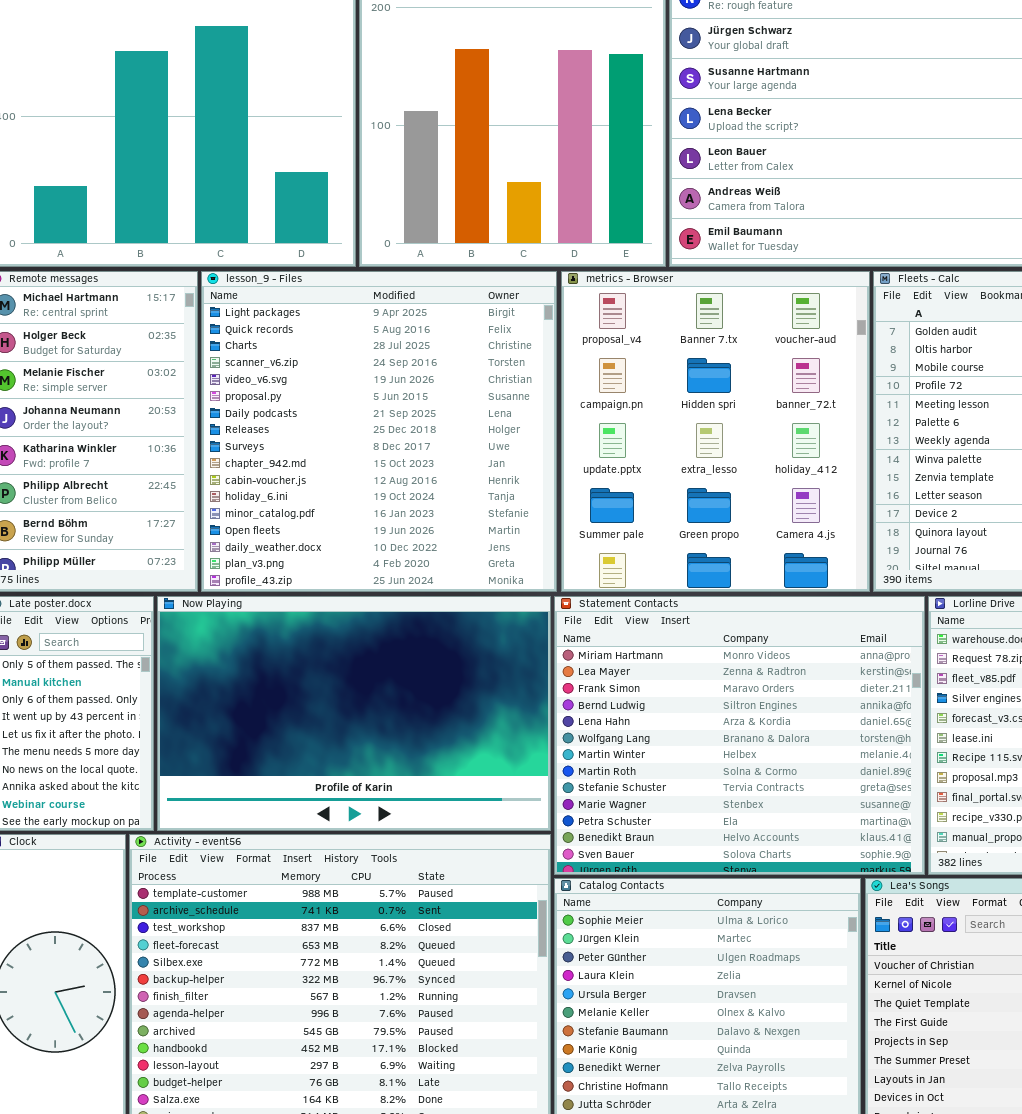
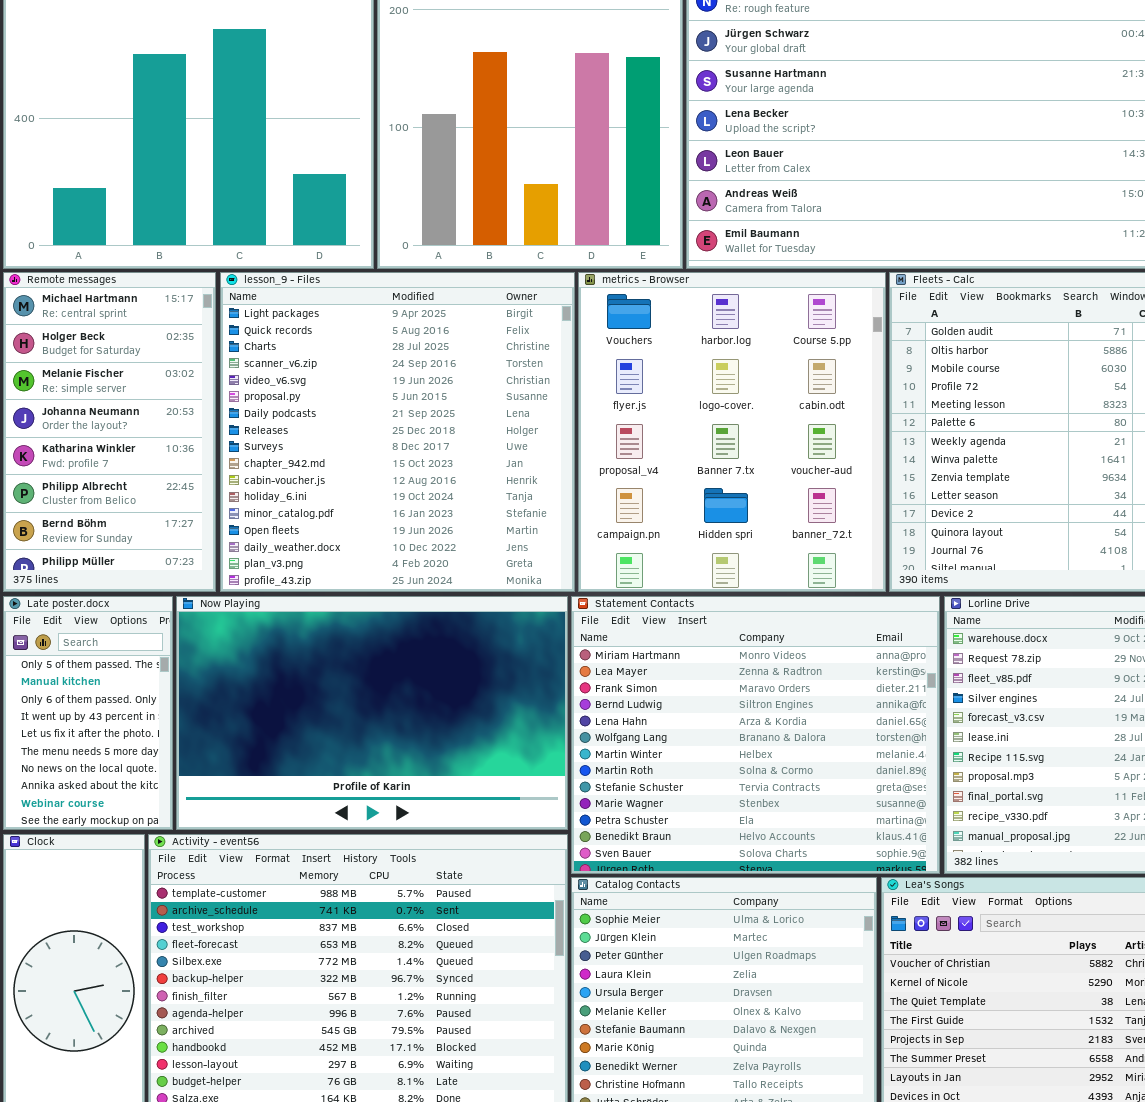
metrics - Browser: [561,271,870,592] -> [578,272,886,592], scrolled up 2 rows

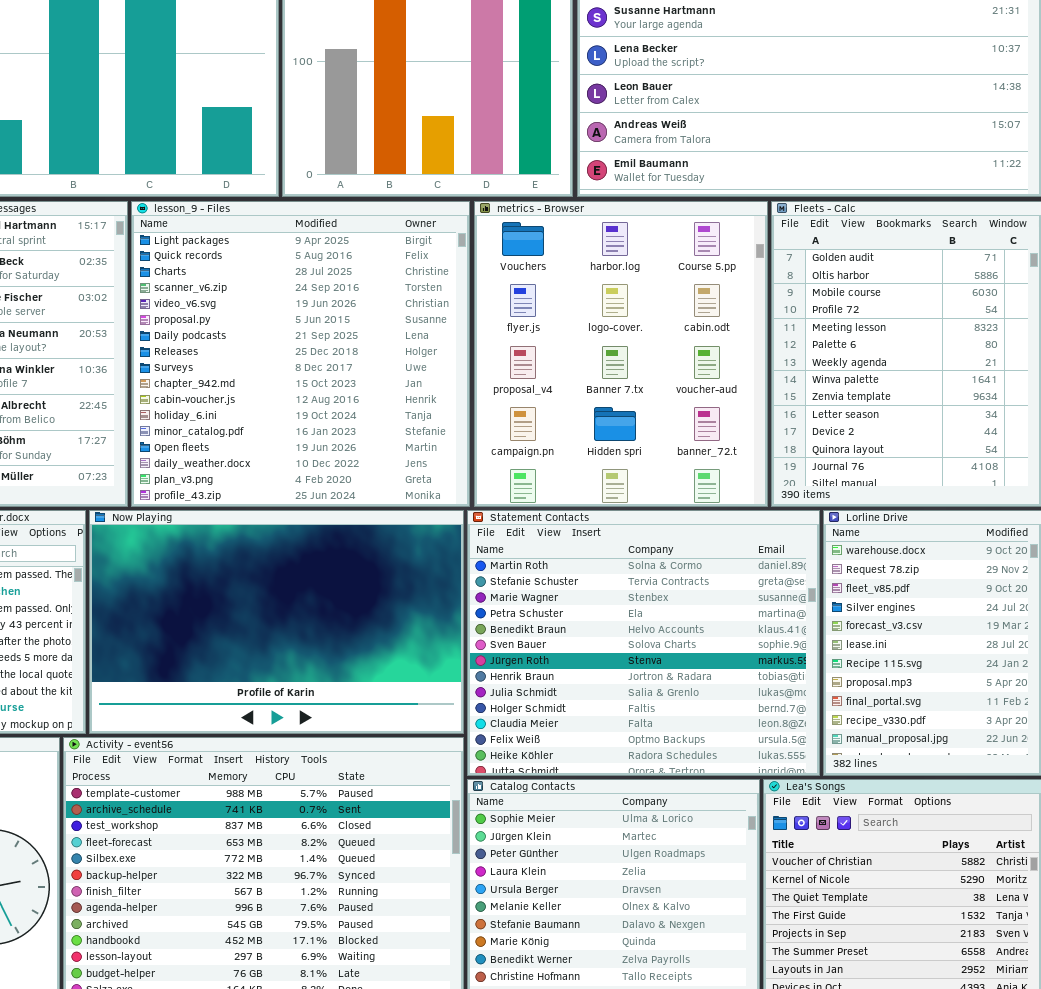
Statement Contacts: [571,596,940,874] -> [467,510,820,776], scrolled down 7 rows

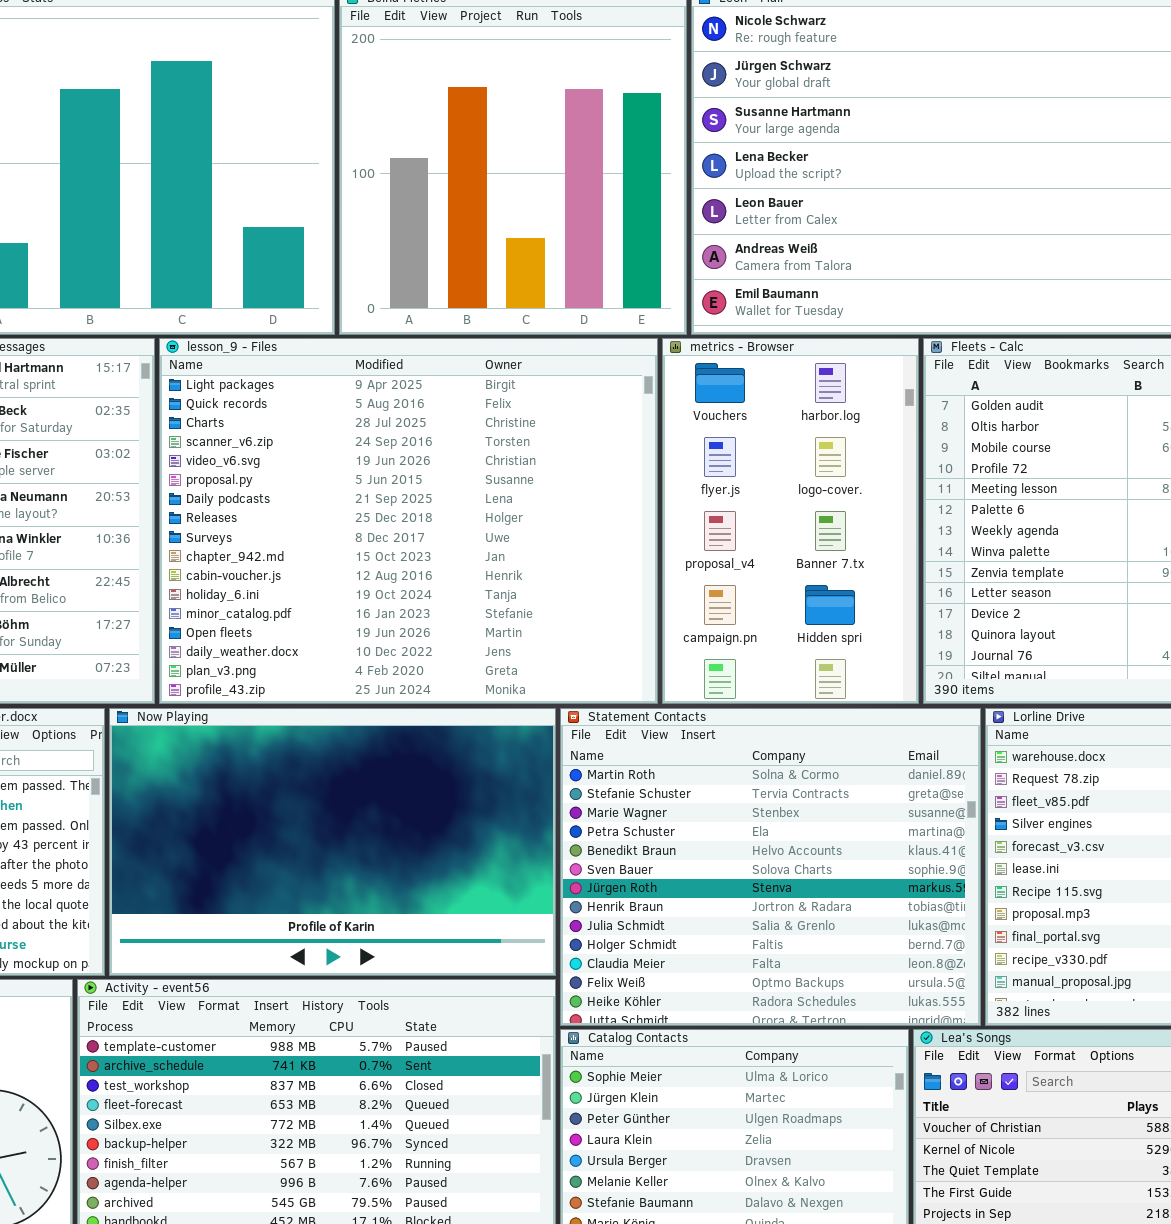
lesson_9 - Files: [131,201,470,507] -> [159,338,658,704], resized
metrics - Browser: [474,201,768,507] -> [662,338,919,704], resized

